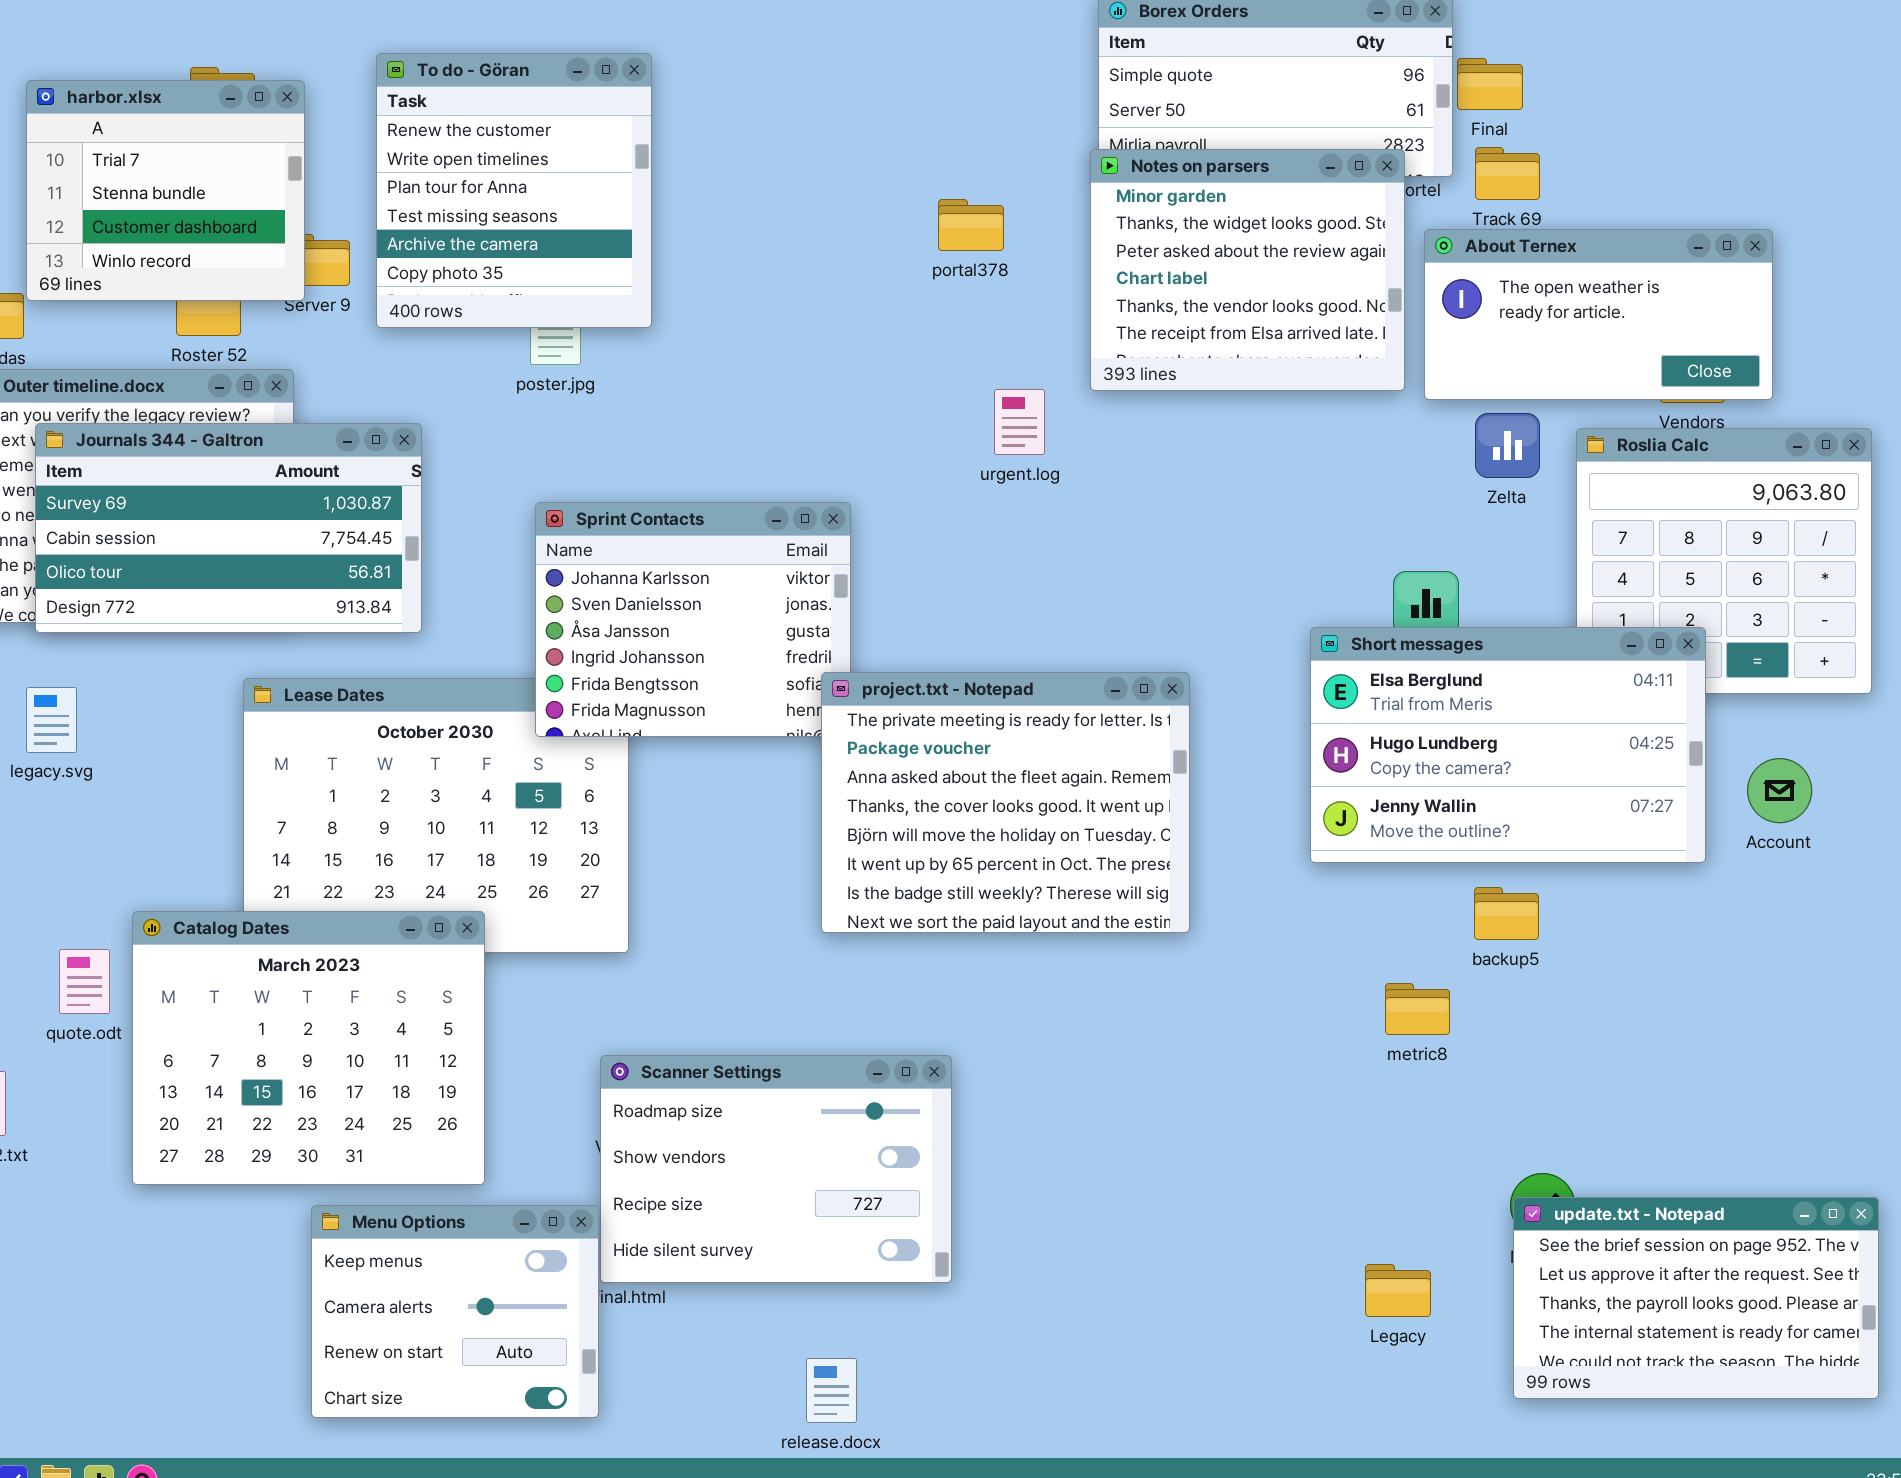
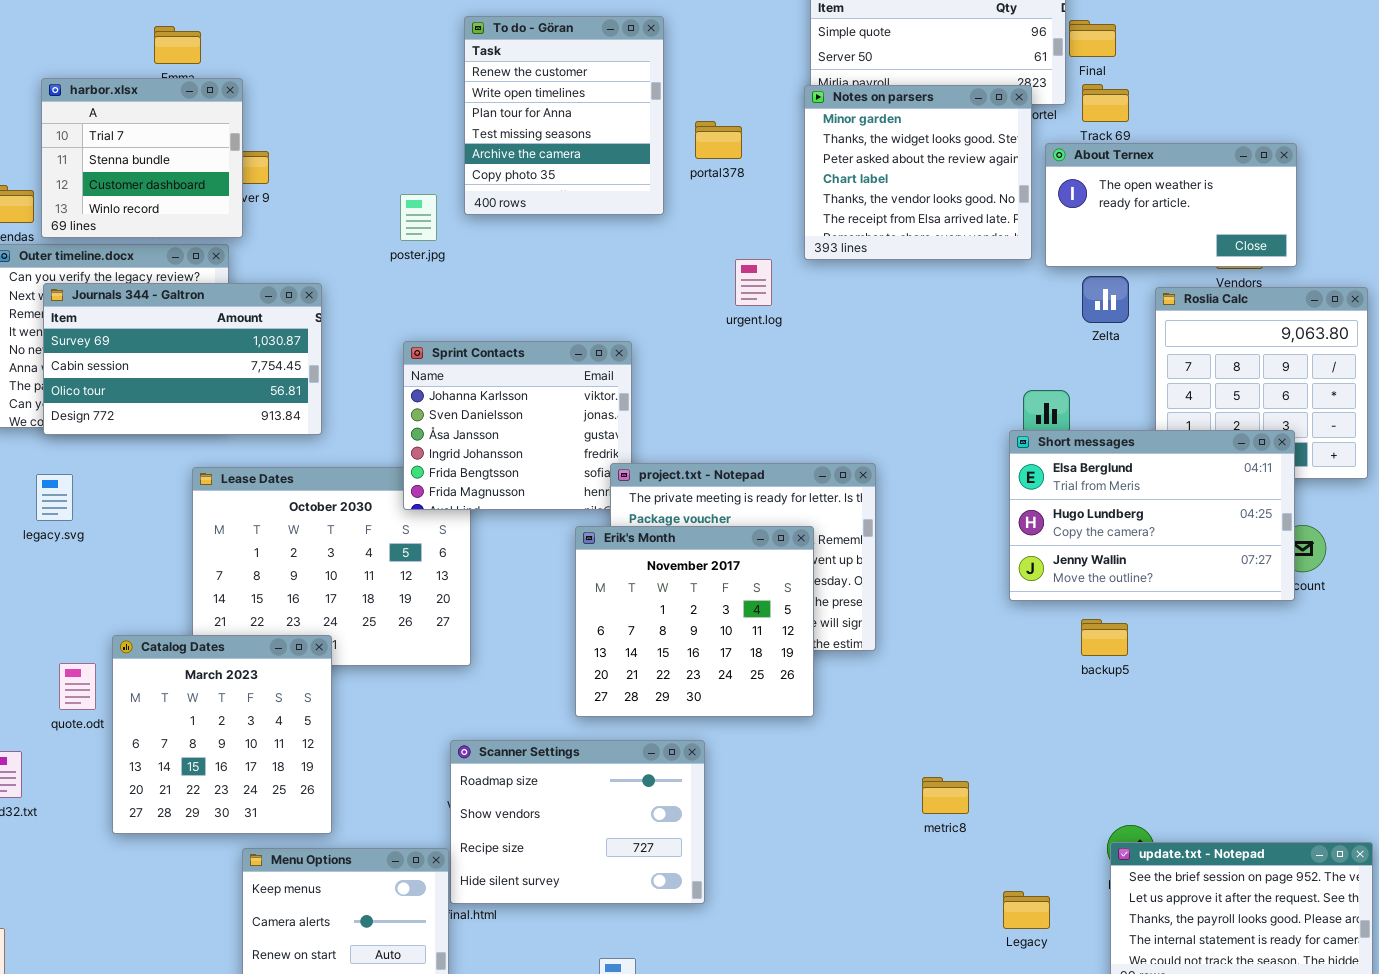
To do - Göran: [376,53,652,328] -> [464,16,664,215], moved
harbor.xlsx: [26,80,305,301] -> [41,78,243,238], moved
Short messages: [1310,627,1706,863] -> [1009,430,1295,601], moved
Erik's Month: none -> [575,526,814,717], opened
Catalog Dates: [132,911,485,1185] -> [112,635,332,834], resized
metric8: [1385,983,1450,1035] -> [922,777,969,814], moved

